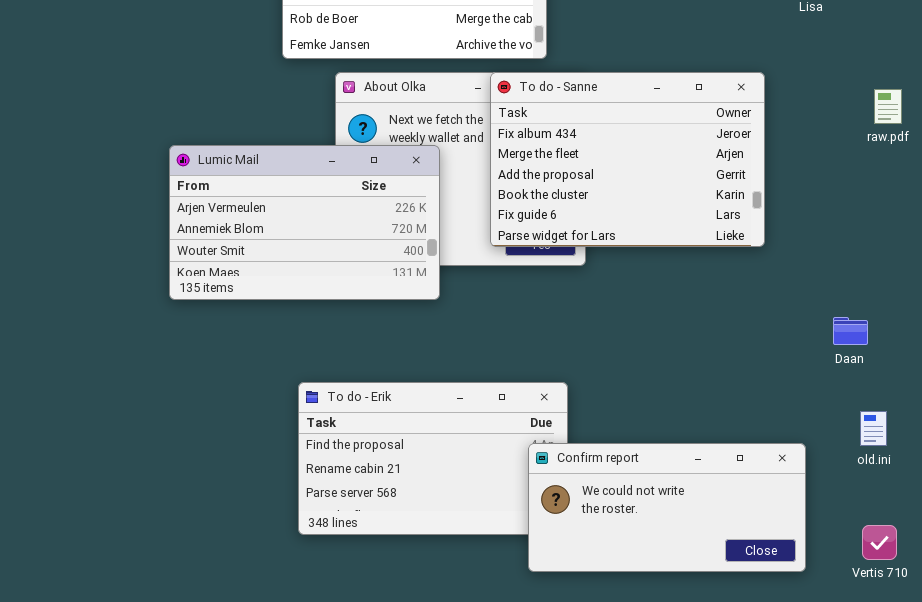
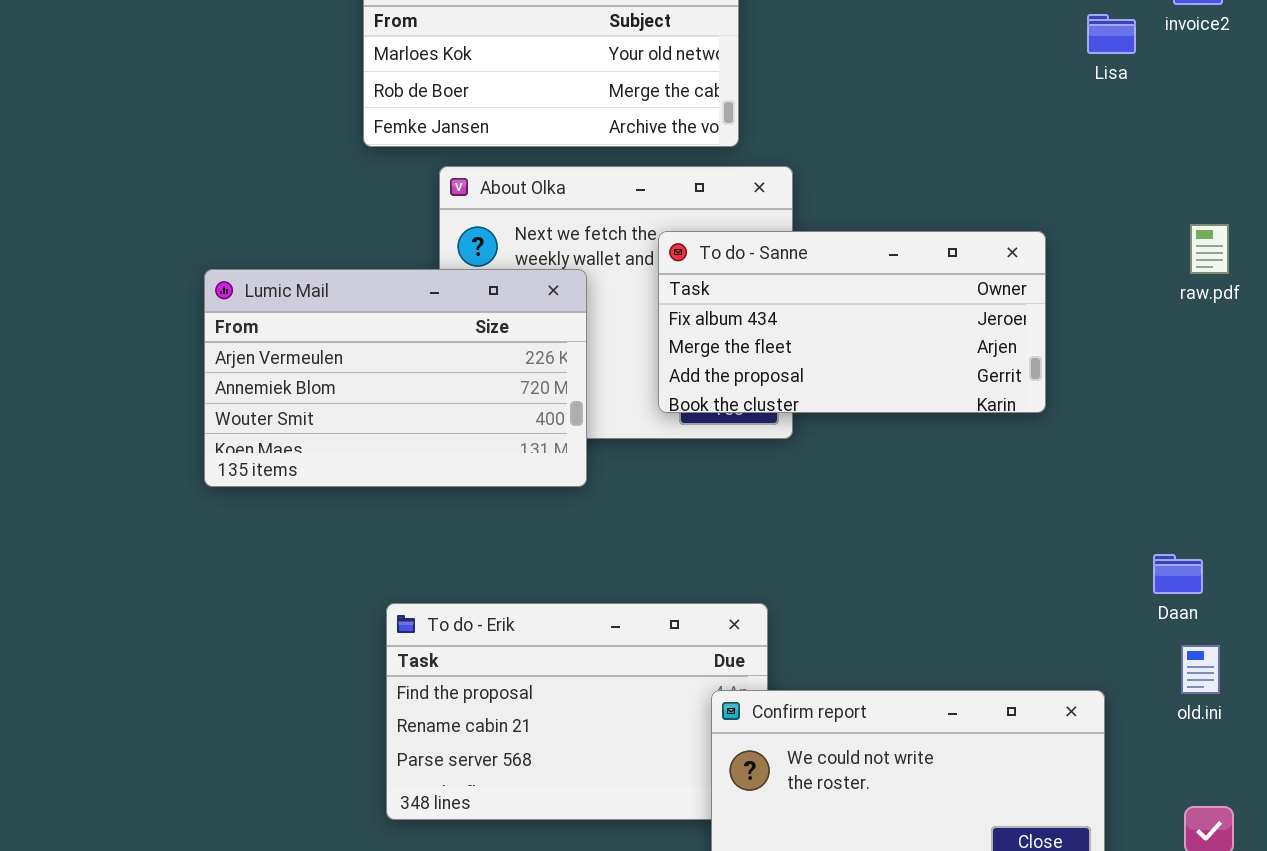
To do - Sanne: [490,72,765,247] -> [658,231,1046,413], resized
raw.pdf: [874,89,902,124] -> [1190,224,1229,274], moved
Daan: [833,317,868,345] -> [1153,554,1203,594], moved

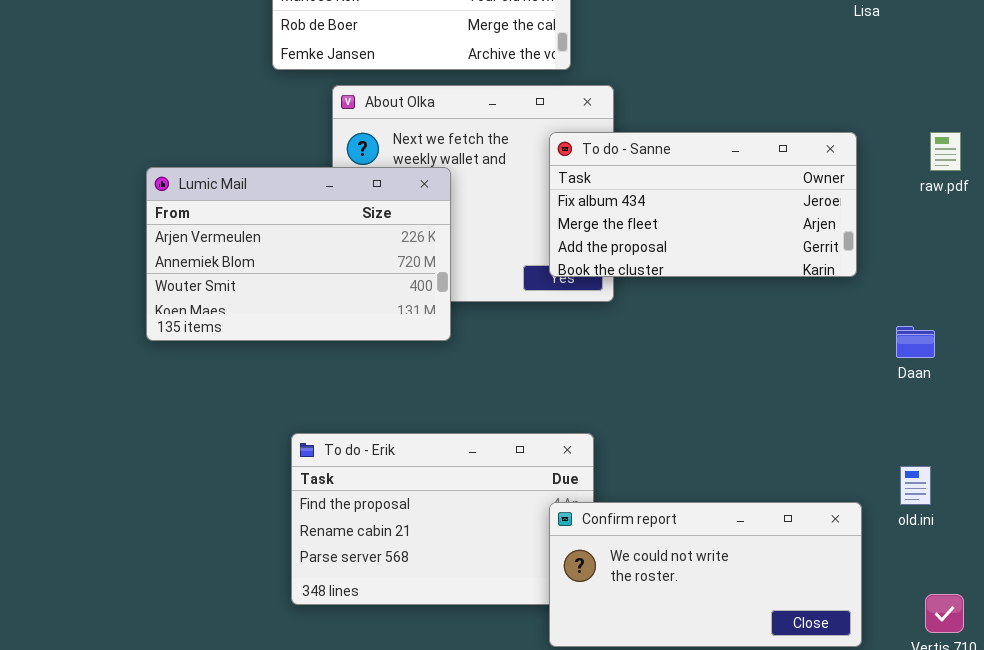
To do - Sanne: [658,231,1046,413] -> [549,132,857,277], moved
Daan: [1153,554,1203,594] -> [896,326,935,358], moved
old.ini: [1181,645,1220,694] -> [900,466,931,505], moved

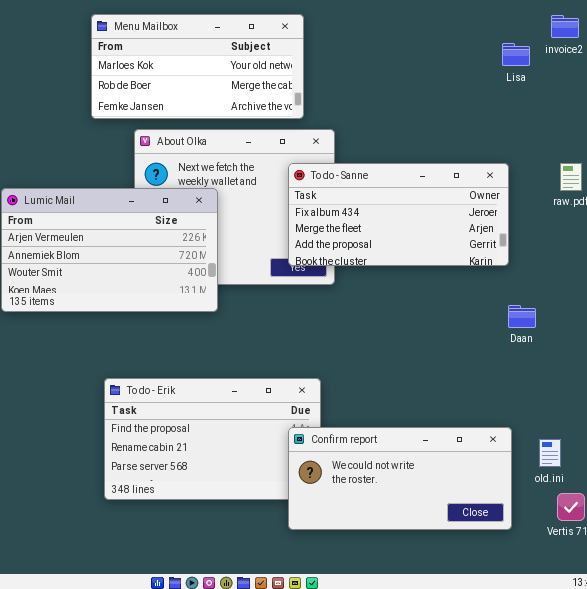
Daan: [896,326,935,358] -> [508,305,536,328], moved
old.ini: [900,466,931,505] -> [539,439,561,467], moved

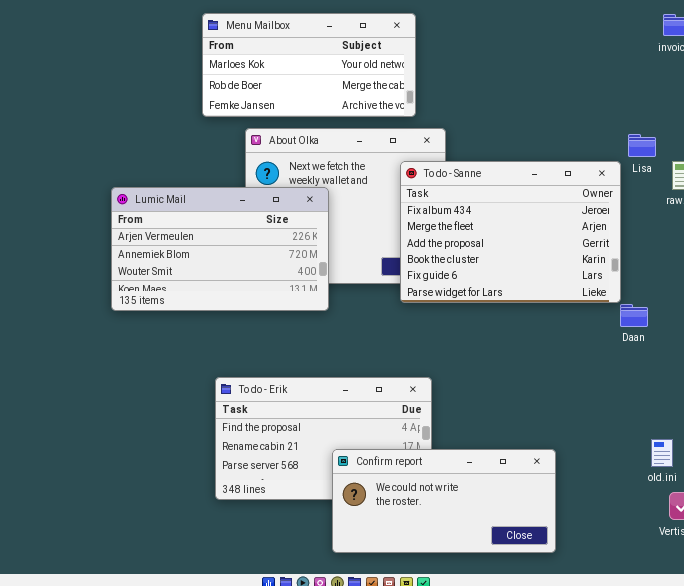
Lisa: [502,43,530,66] -> [628,134,656,157], moved
To do - Sanne: [288,163,509,266] -> [400,161,621,303], resized
Confirm report: [288,427,512,530] -> [332,449,556,553], moved

